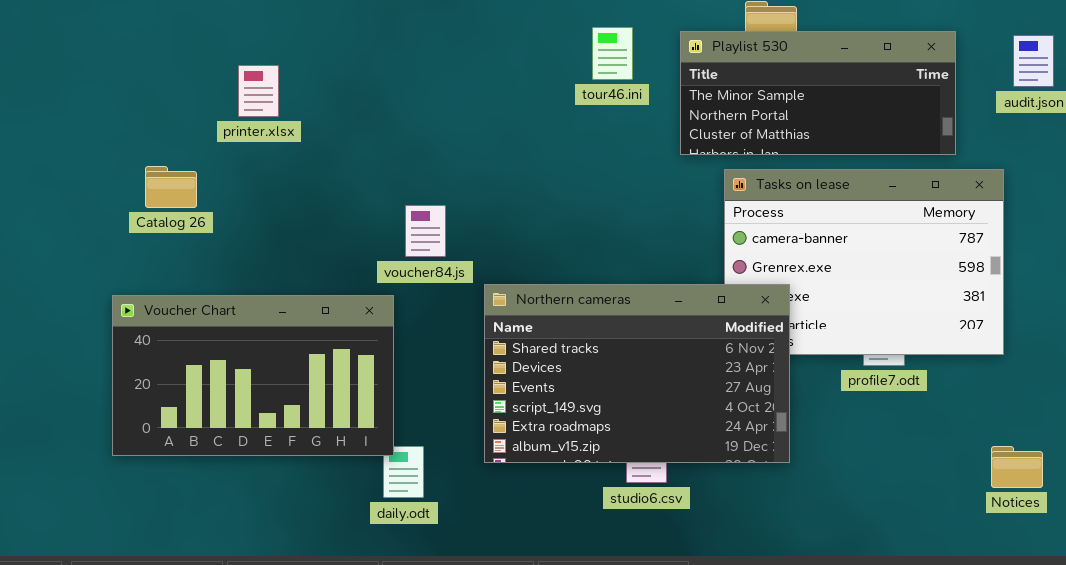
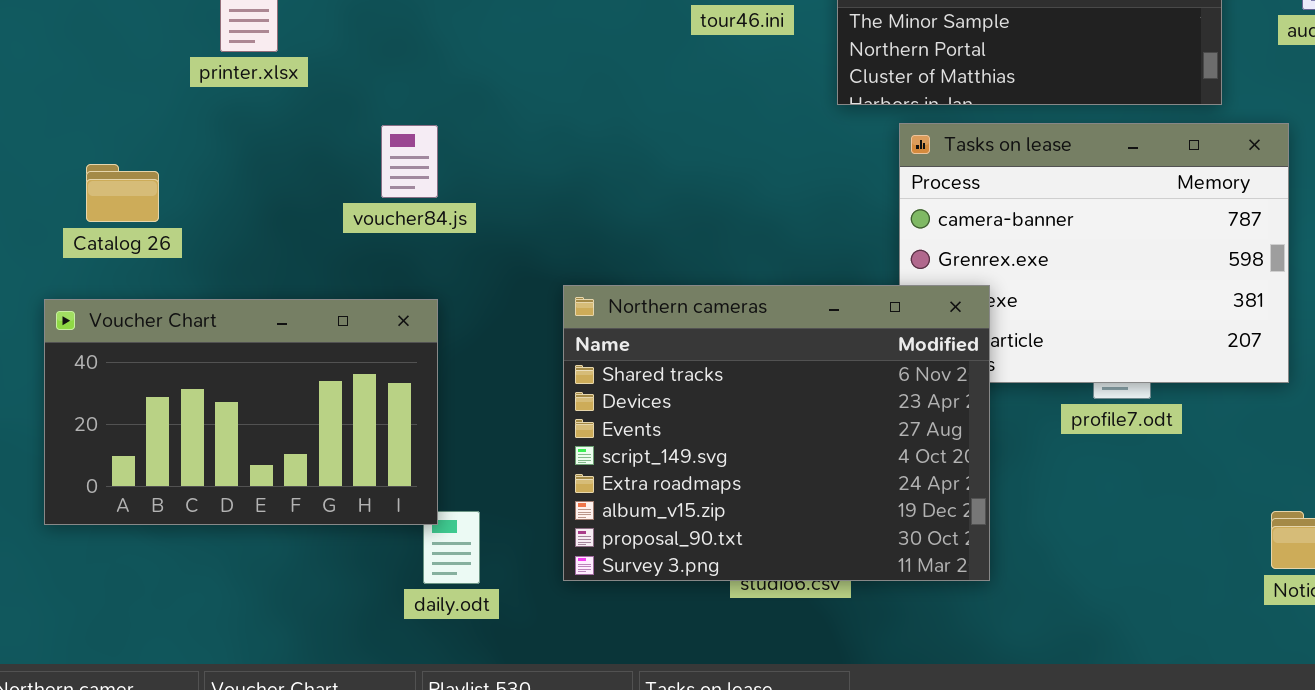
Catalog 26: [145,166,197,208] -> [86,164,159,222], moved
voucher84.js: [405,205,446,257] -> [381,125,438,198], moved
Northern cameras: [484,284,790,463] -> [563,285,990,581], resized

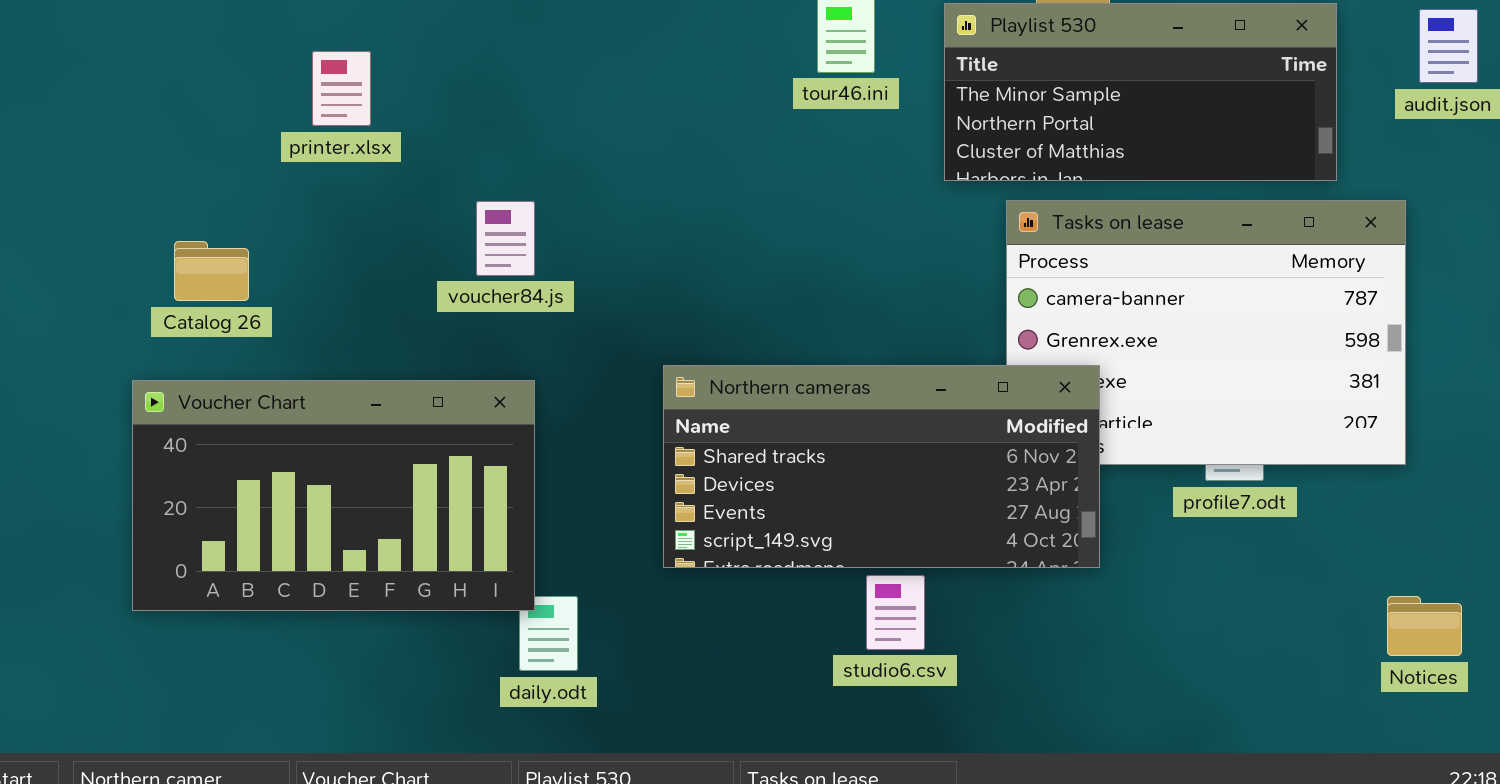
Northern cameras: [563,285,990,581] -> [663,365,1100,568], resized

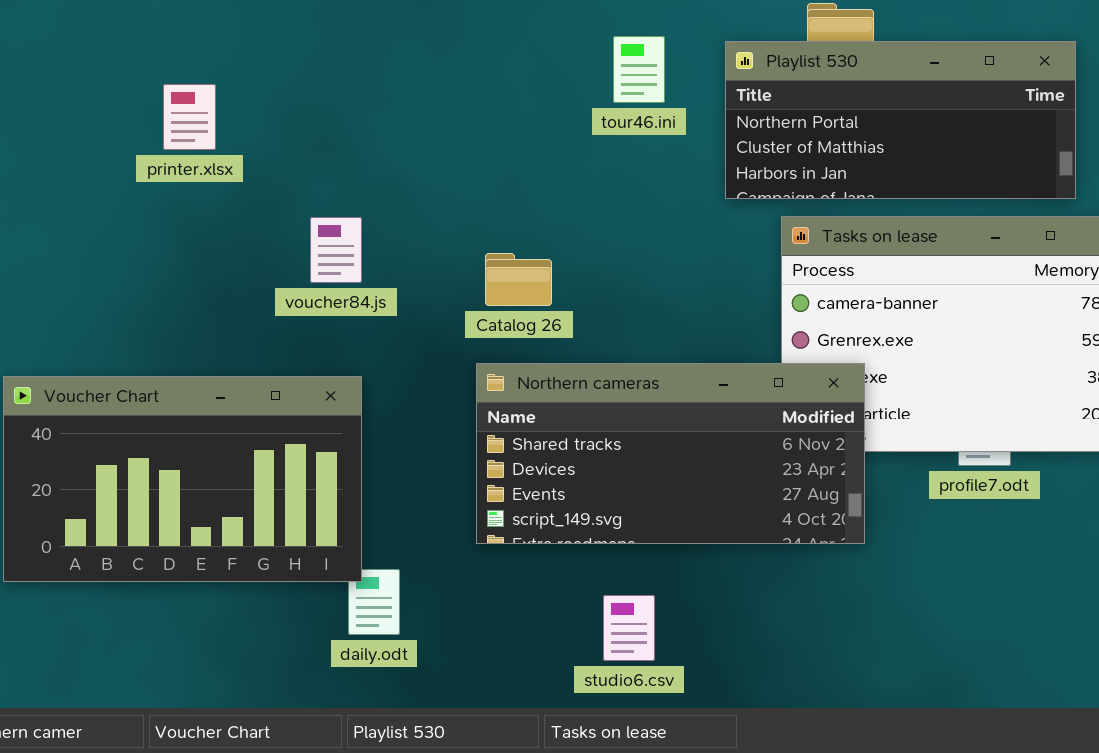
Playlist 530: [944,3,1337,181] -> [725,41,1076,199], scrolled down 1 row
Catalog 26: [174,241,249,301] -> [485,253,552,306], moved
studio6.csv: [866,575,925,650] -> [603,595,655,661], moved

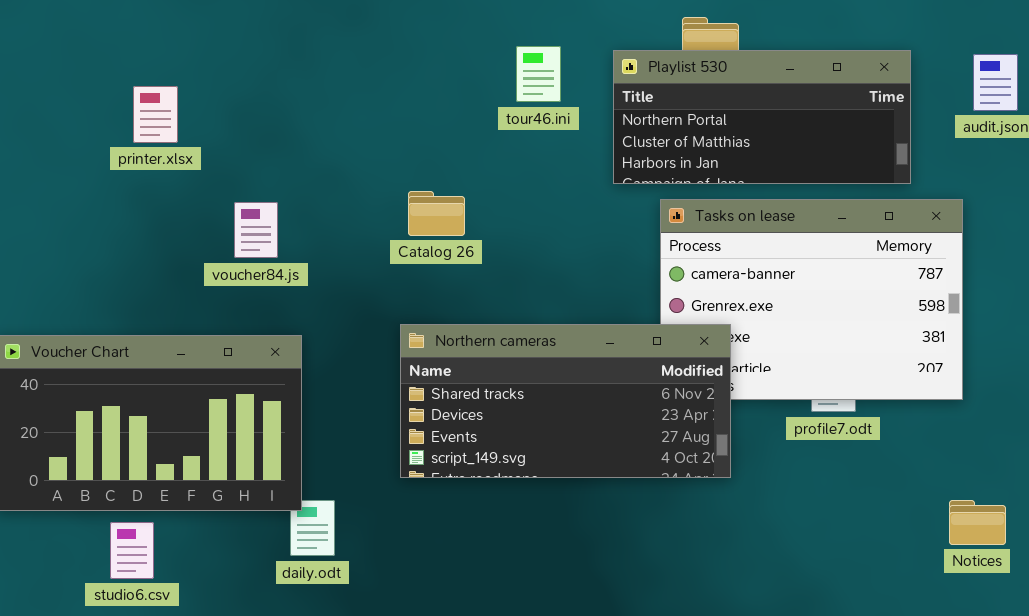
voucher84.js: [310,217,362,283] -> [234,202,278,258], moved
Catalog 26: [485,253,552,306] -> [408,191,465,236], moved
studio6.csv: [603,595,655,661] -> [110,522,154,579], moved

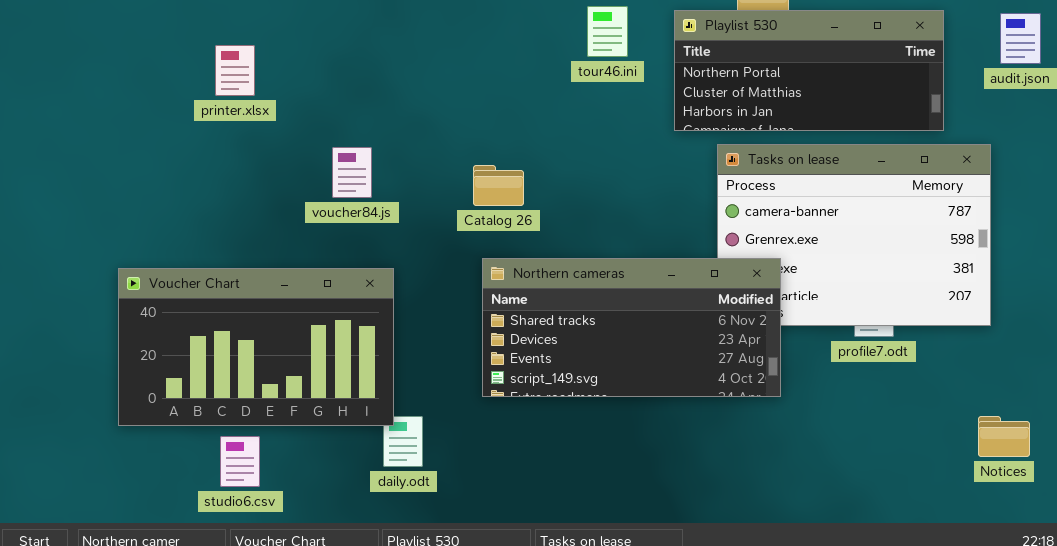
printer.xlsx: [133,86,178,143] -> [215,45,255,96], moved
Catalog 26: [408,191,465,236] -> [473,165,524,206], moved

